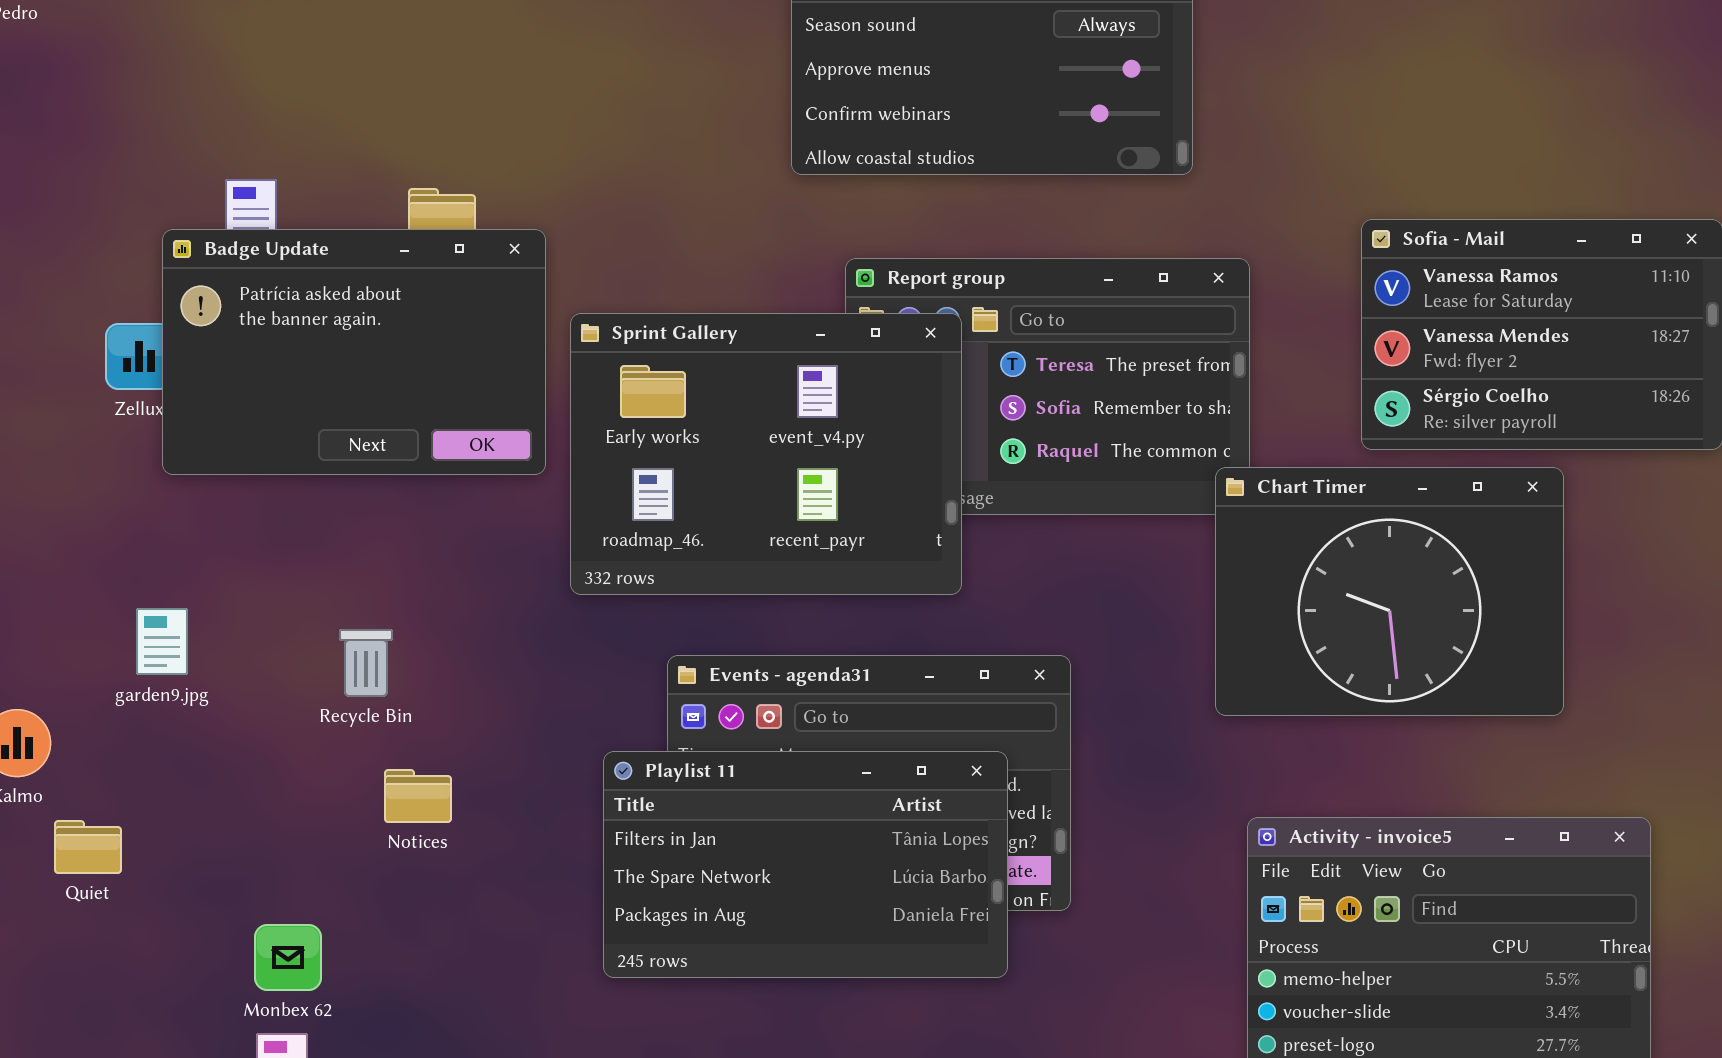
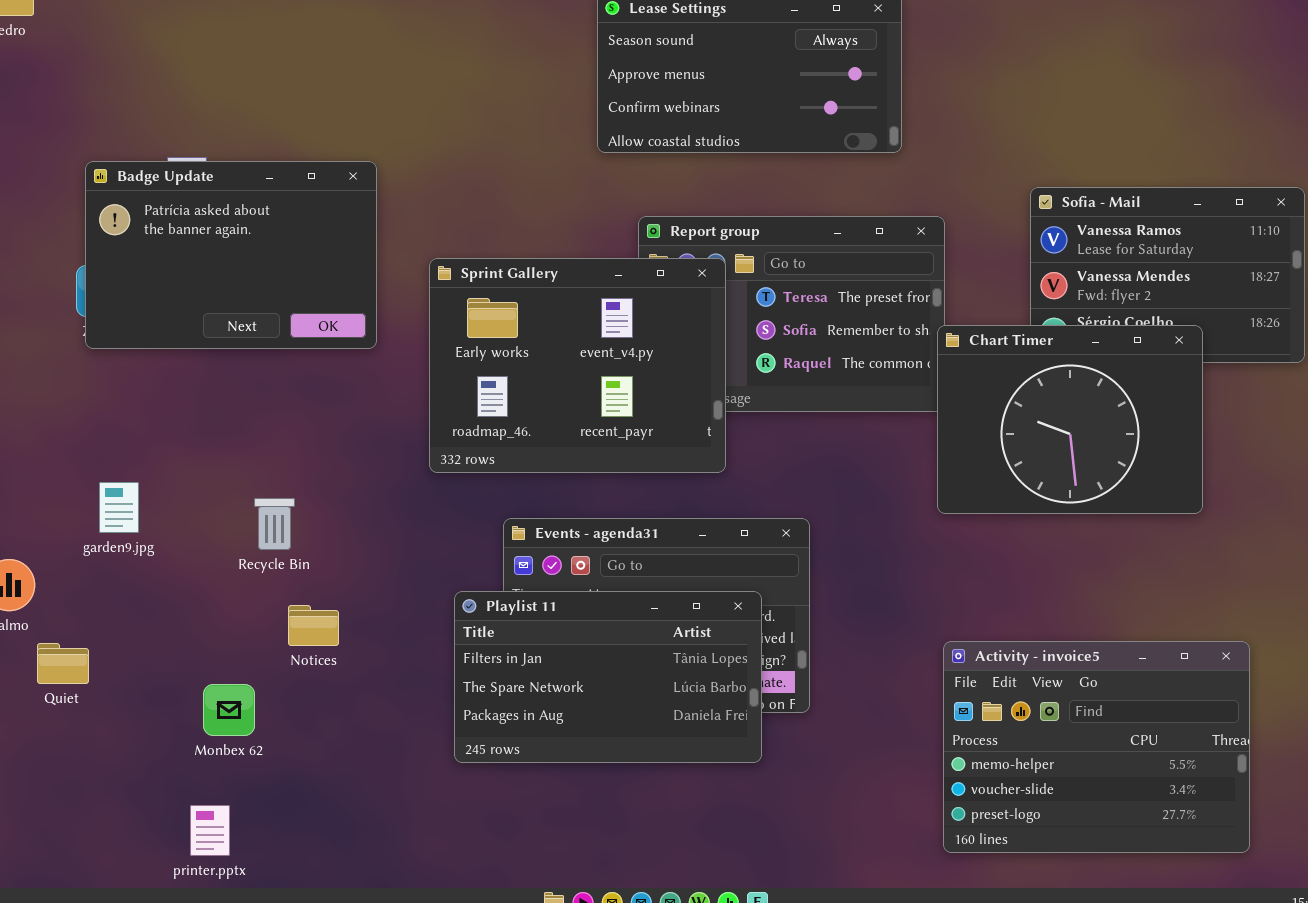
Badge Update: [162,229,546,475] -> [85,161,377,349], moved
Chart Timer: [1215,467,1564,716] -> [937,325,1203,514], moved
Monbex 62: [254,924,322,991] -> [203,684,255,736], moved

